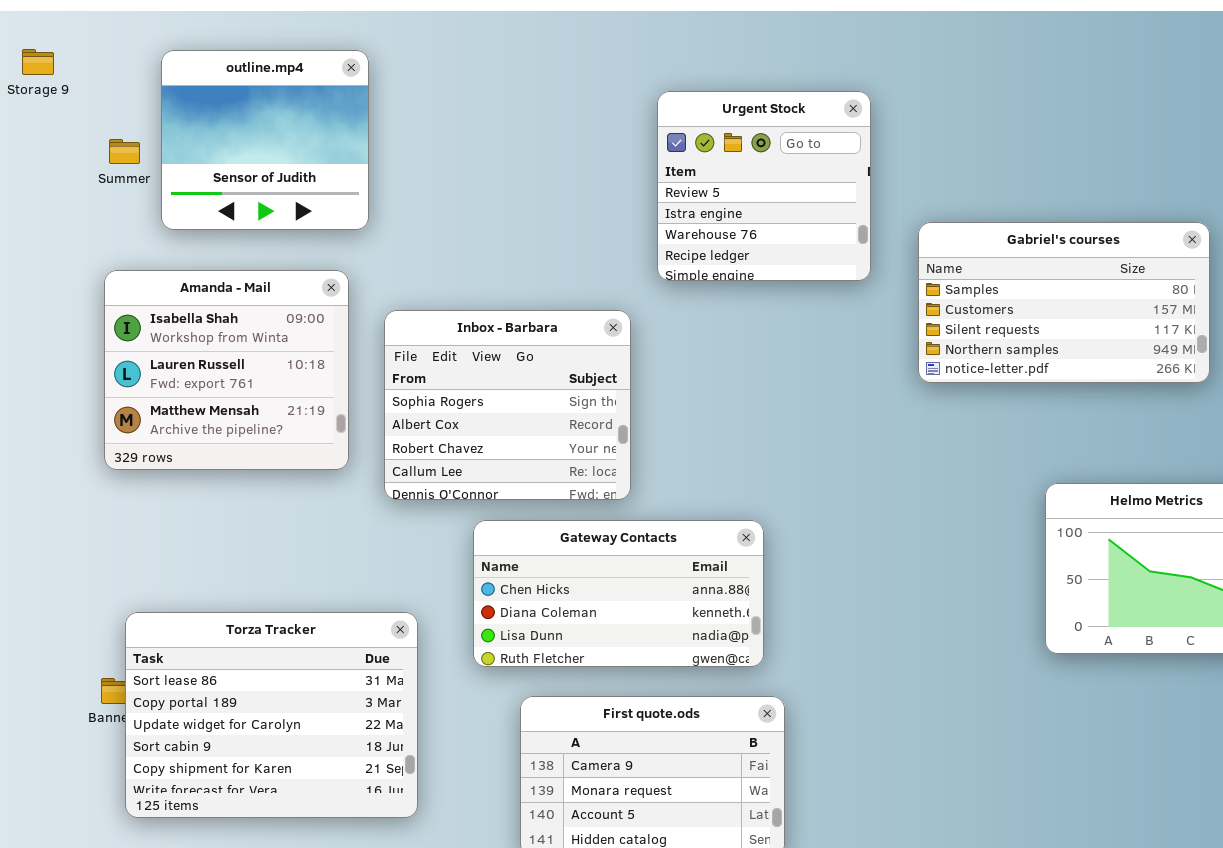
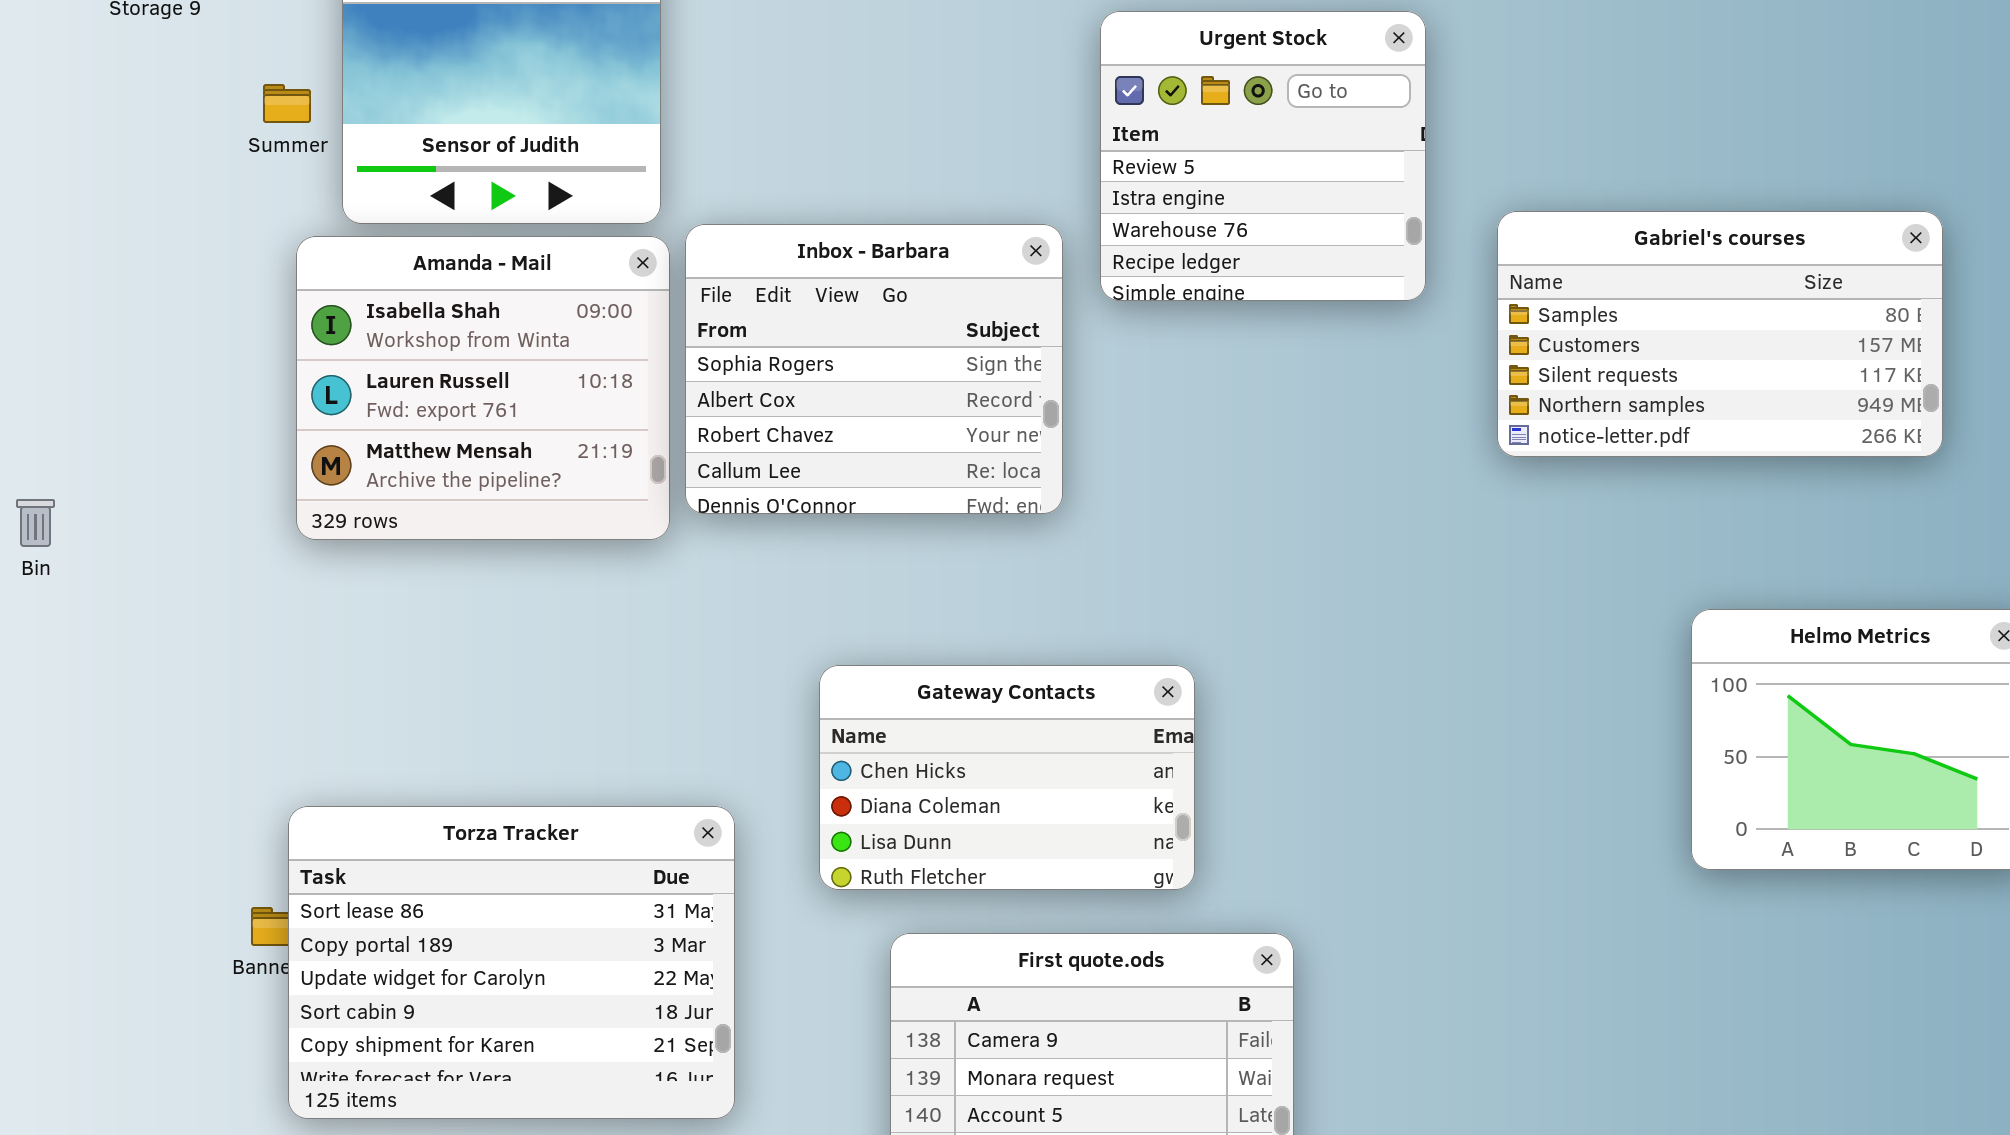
Amanda - Mail: [104,270,349,470] -> [296,236,670,540], moved
Inbox - Barbara: [384,310,631,500] -> [685,224,1063,514], moved
Gateway Contacts: [473,520,764,667] -> [819,665,1195,890], resized

